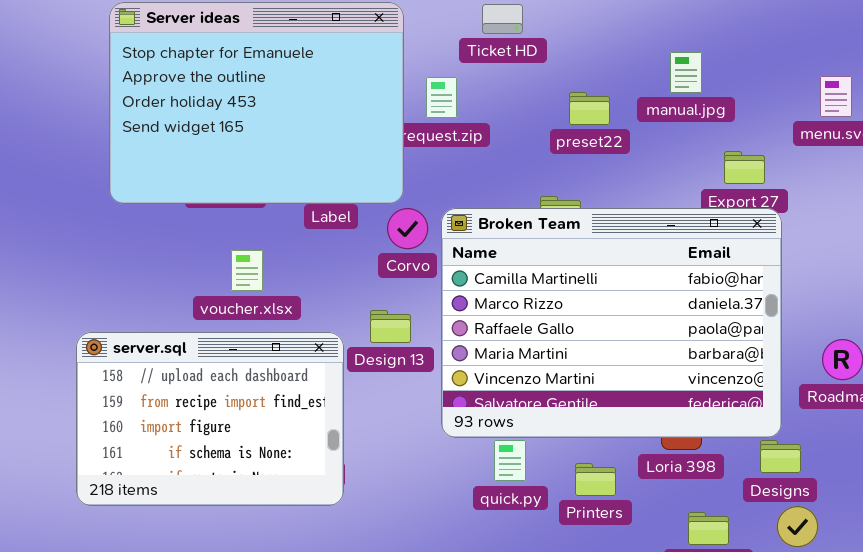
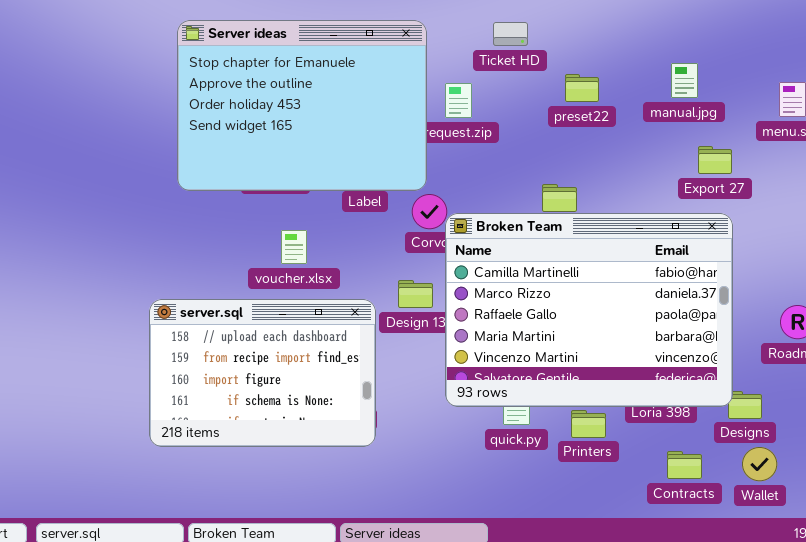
manual.jpg: [670,52,702,93] -> [671,63,698,98], moved
preset22: [569,92,610,125] -> [565,74,599,102], moved
Broken Team: [441,208,782,438] -> [445,213,733,407], moved

